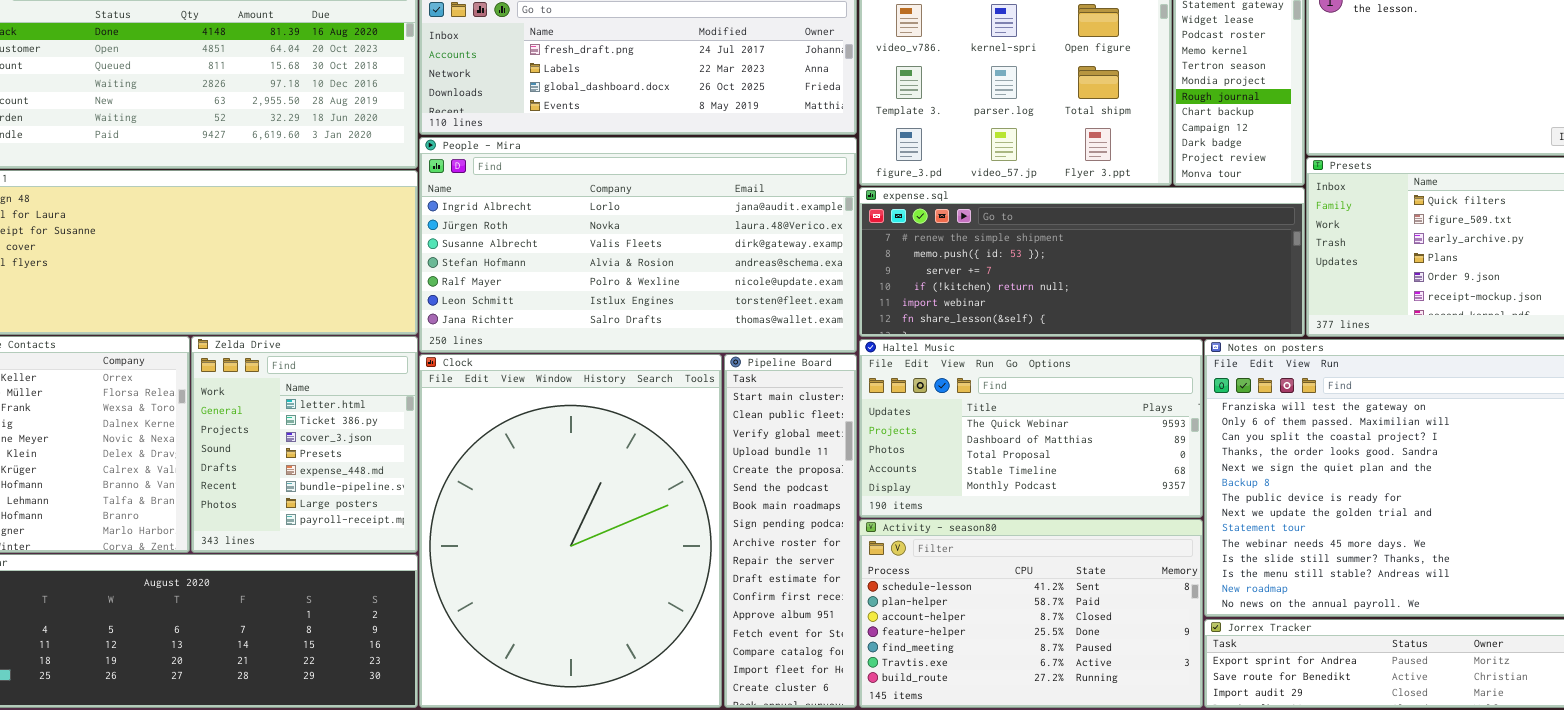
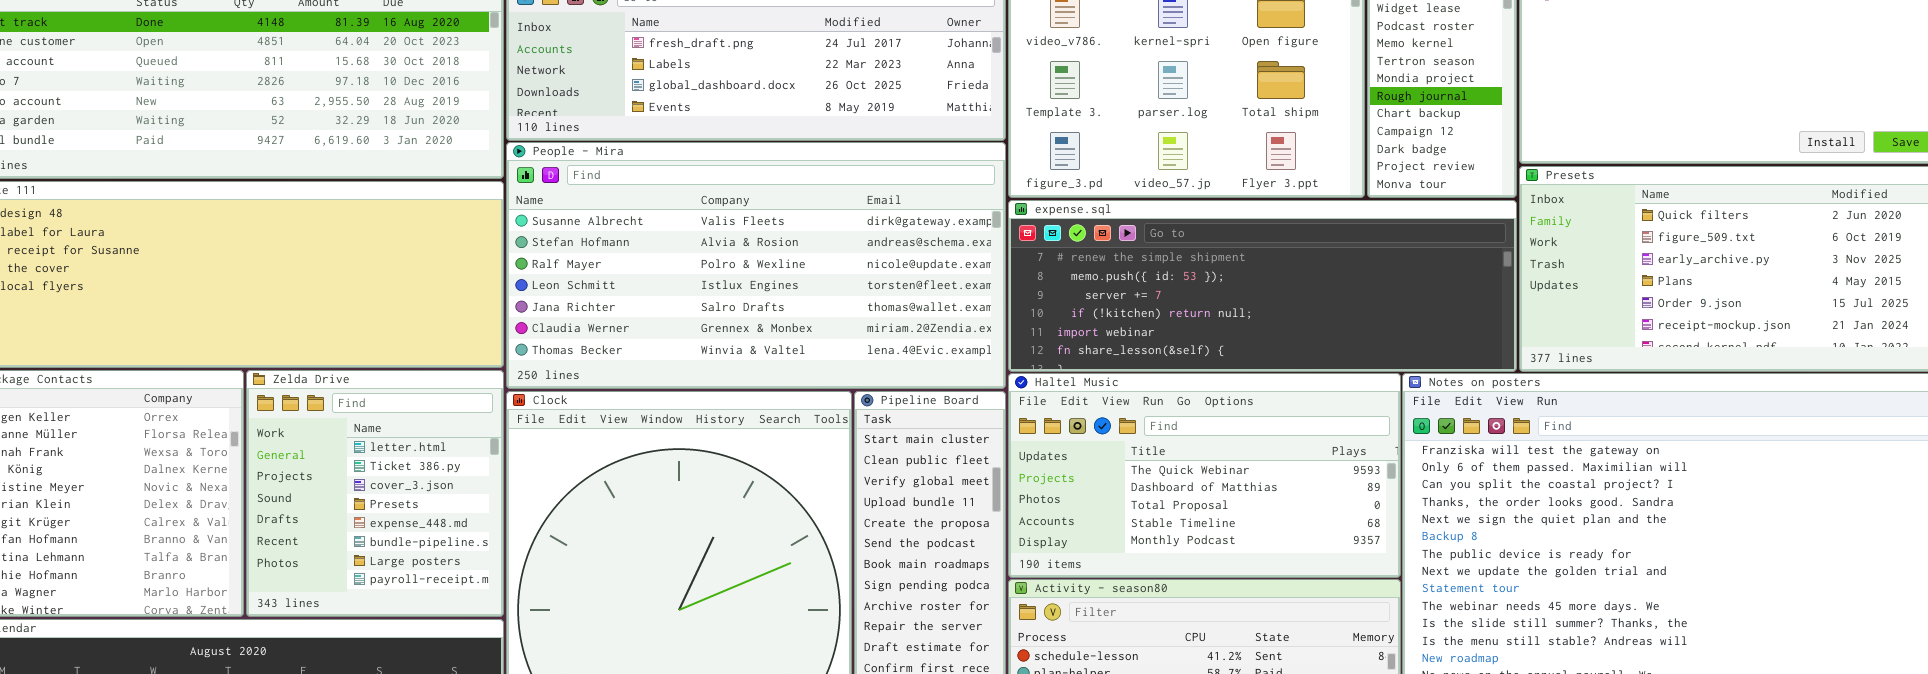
People - Mira: [419,137,857,353] -> [506,142,1006,389], scrolled down 2 rows

